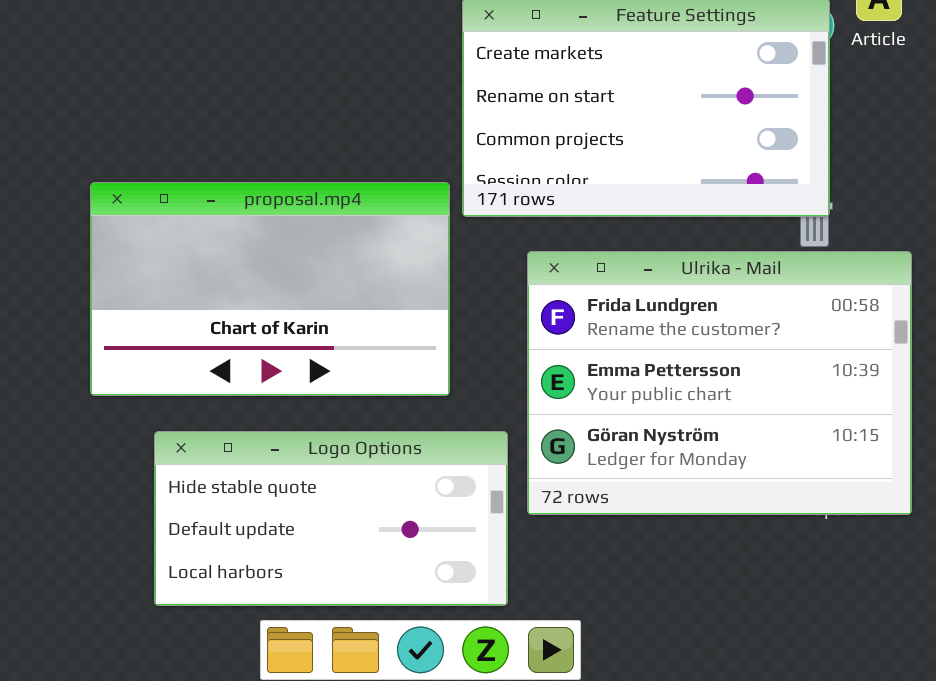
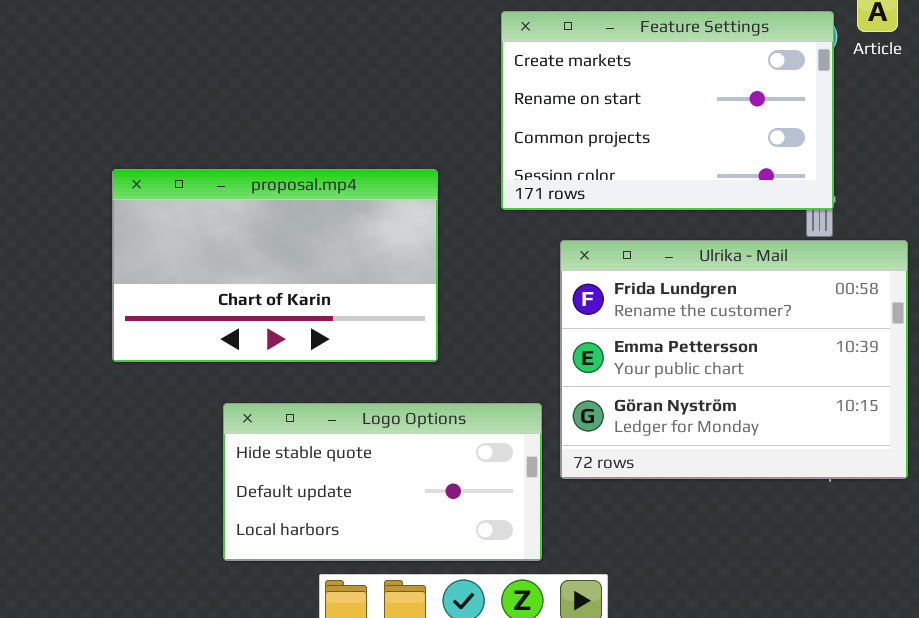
proposal.mp4: [90,182,450,396] -> [112,169,438,362], moved

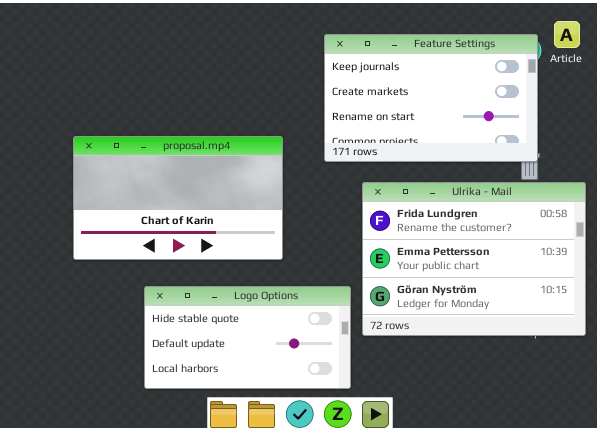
Feature Settings: [501,11,834,210] -> [324,34,538,162], scrolled up 1 row

